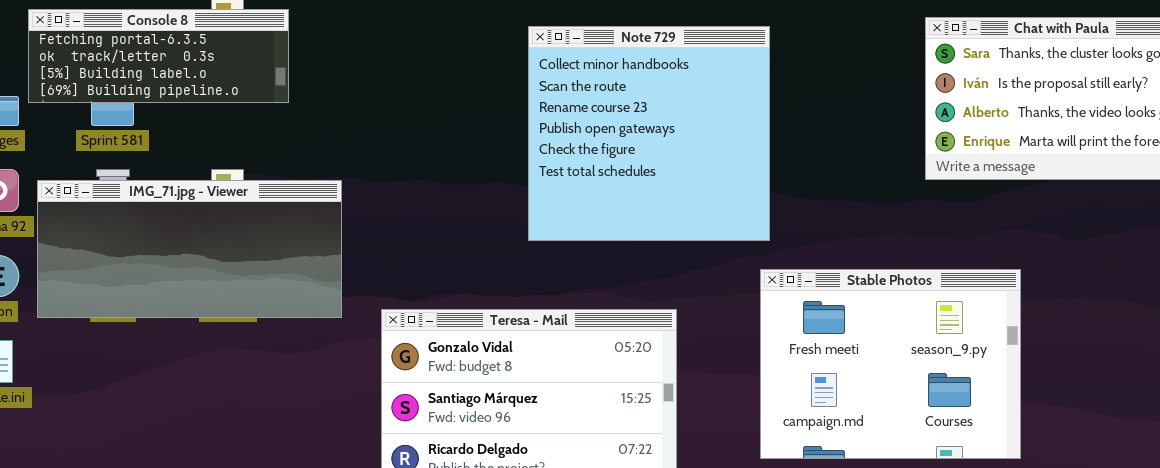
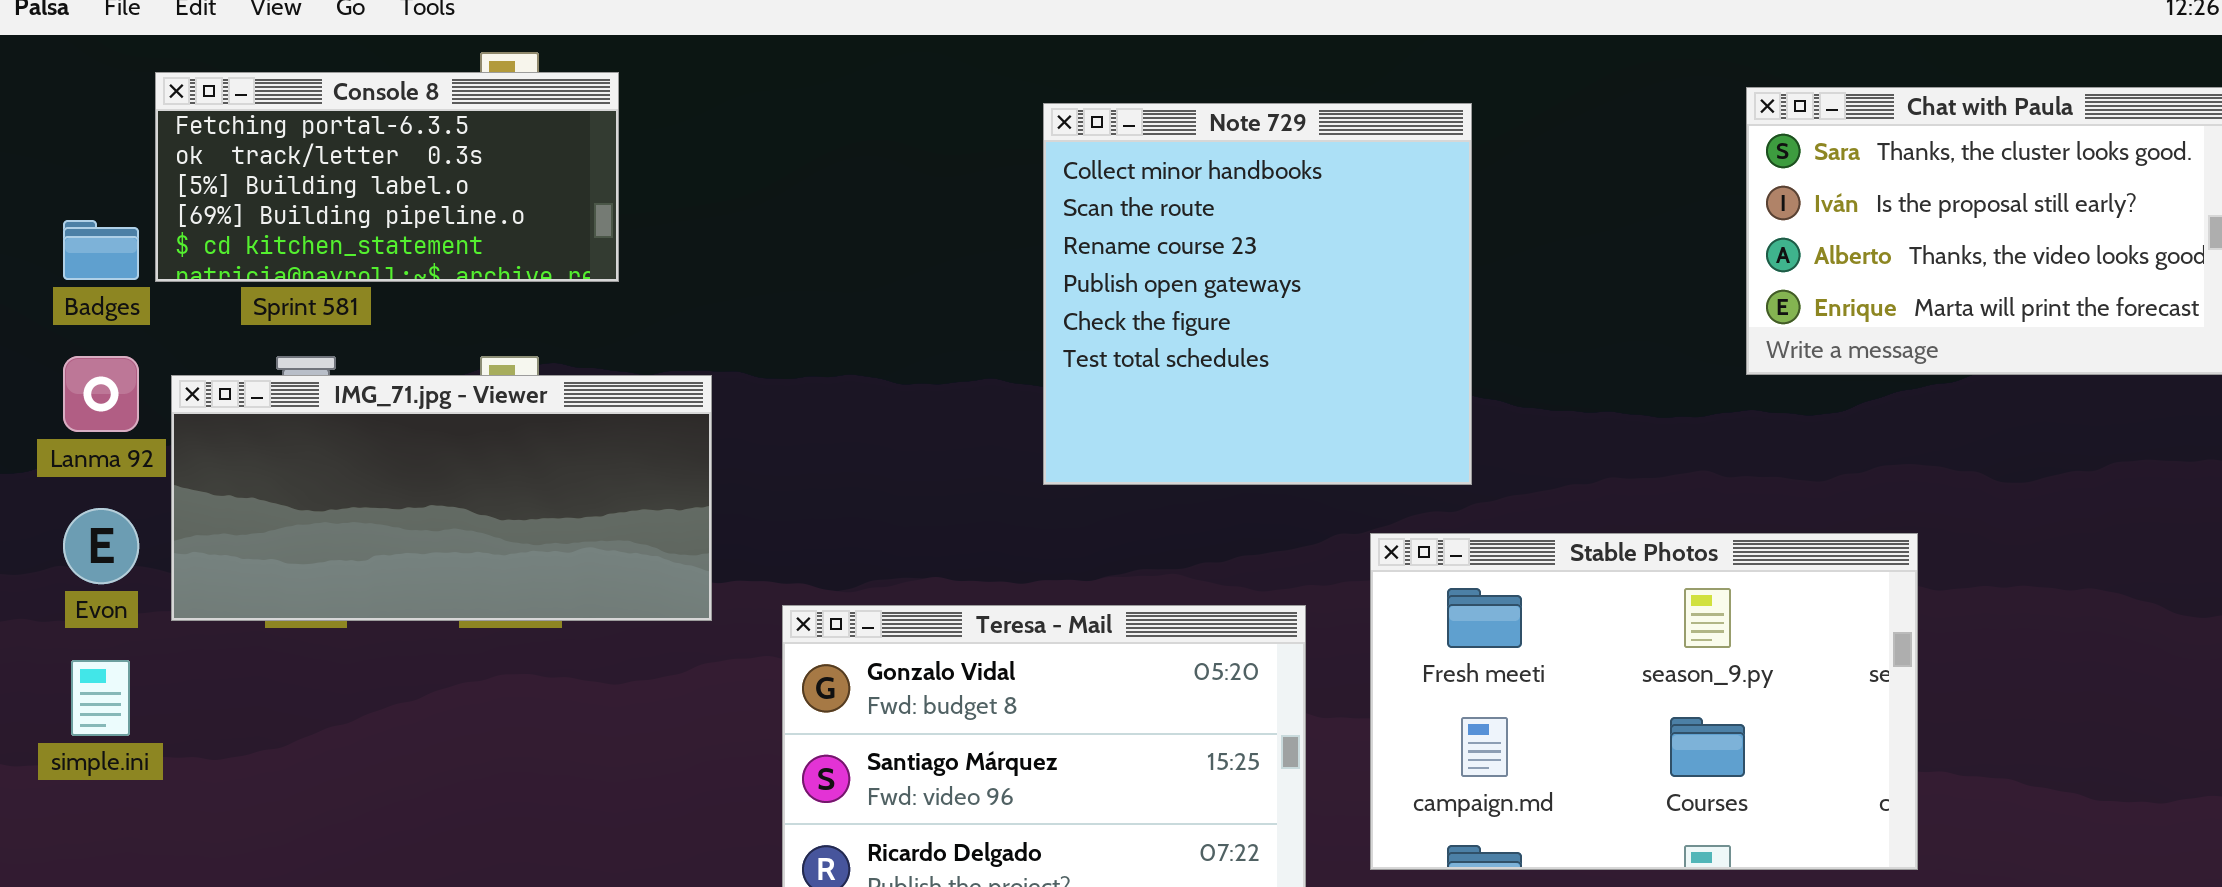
Console 8: [28,9,289,103] -> [155,72,619,282], resized
Stable Photos: [760,269,1021,459] -> [1370,533,1918,870], resized

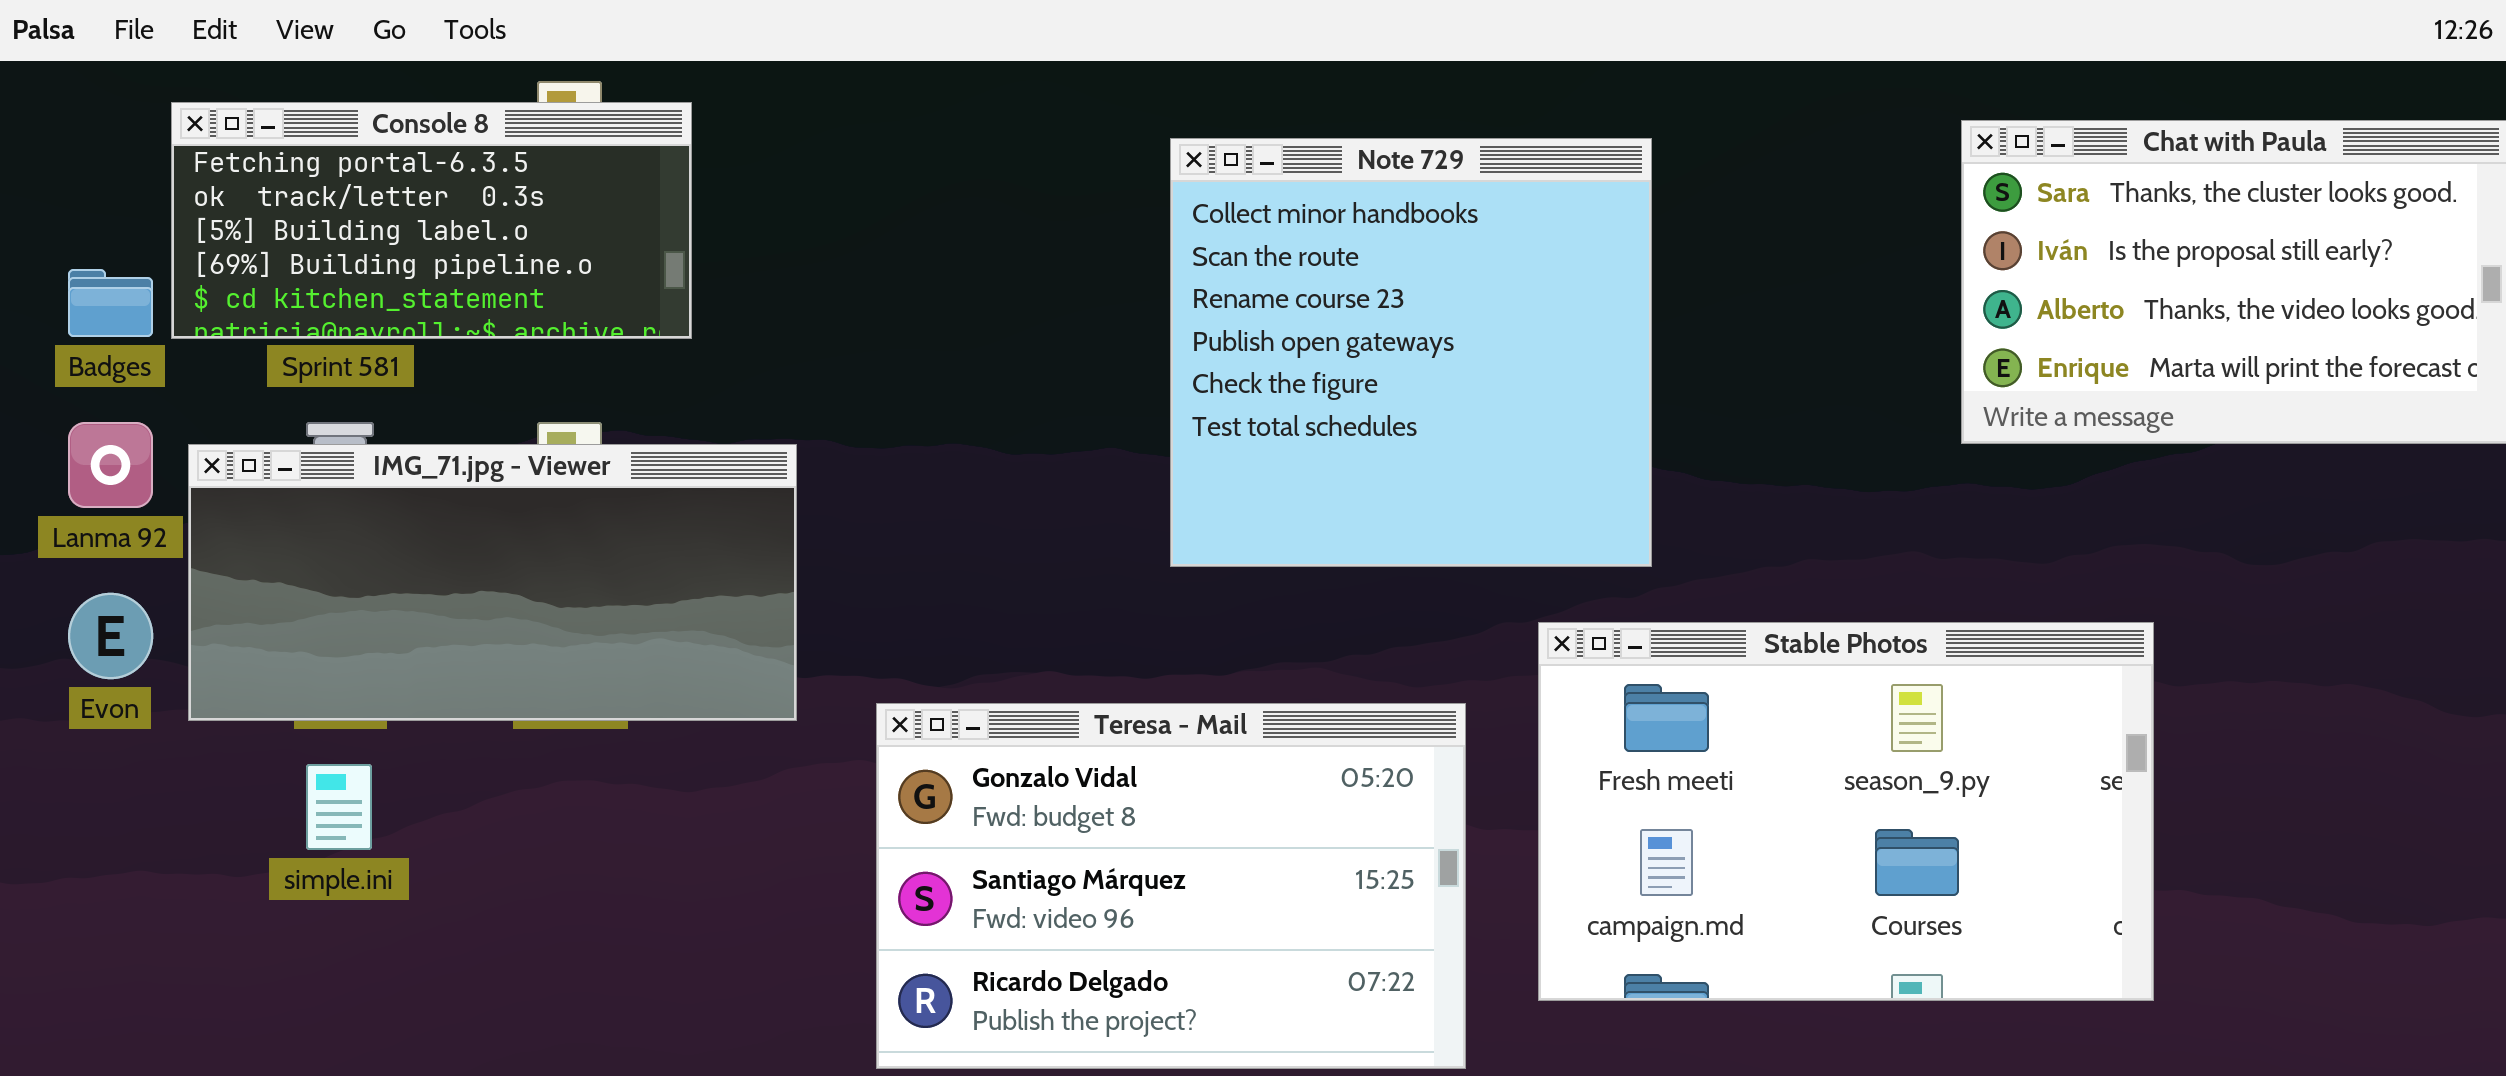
simple.ini: [71,660,130,736] -> [306,764,372,850], moved

